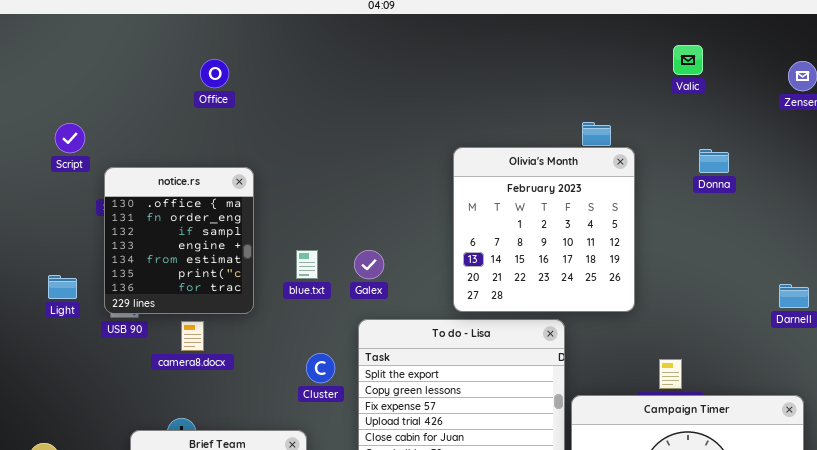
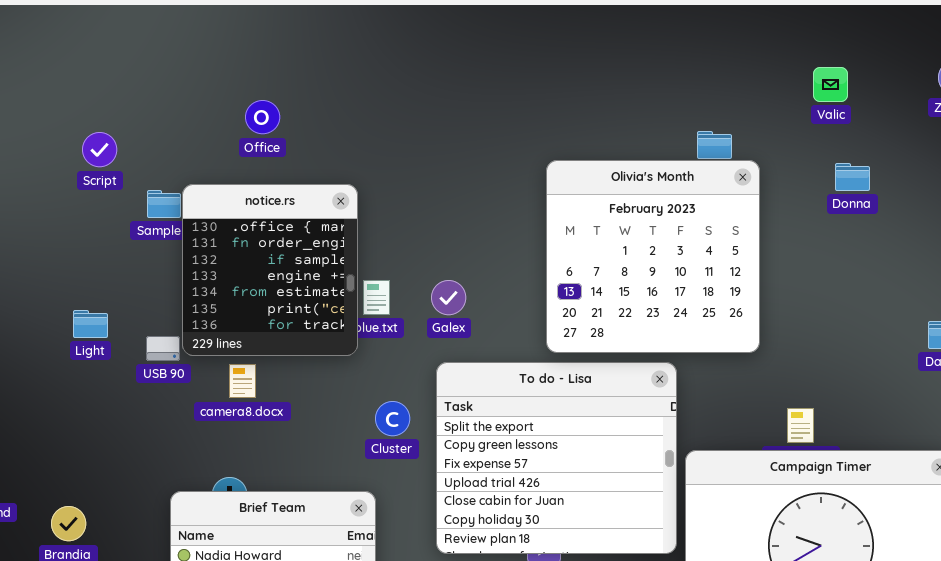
Valic: [673,45,703,75] -> [813,67,848,102], moved
Office: [200,59,229,88] -> [245,100,280,134], moved
notice.rs: [104,167,254,314] -> [182,184,358,356], moved

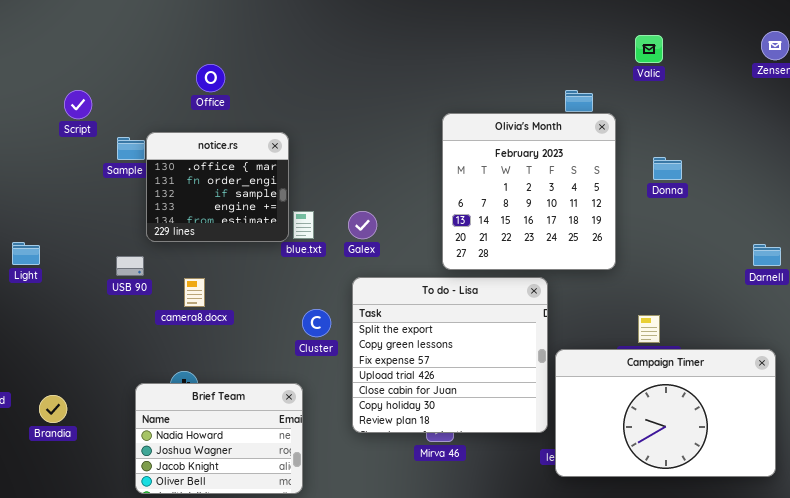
Valic: [813,67,848,102] -> [635,35,663,63], moved
Donna: [835,163,870,191] -> [653,157,682,180], moved
notice.rs: [182,184,358,356] -> [146,132,289,242], resized
Light: [73,310,108,338] -> [12,242,40,265], moved

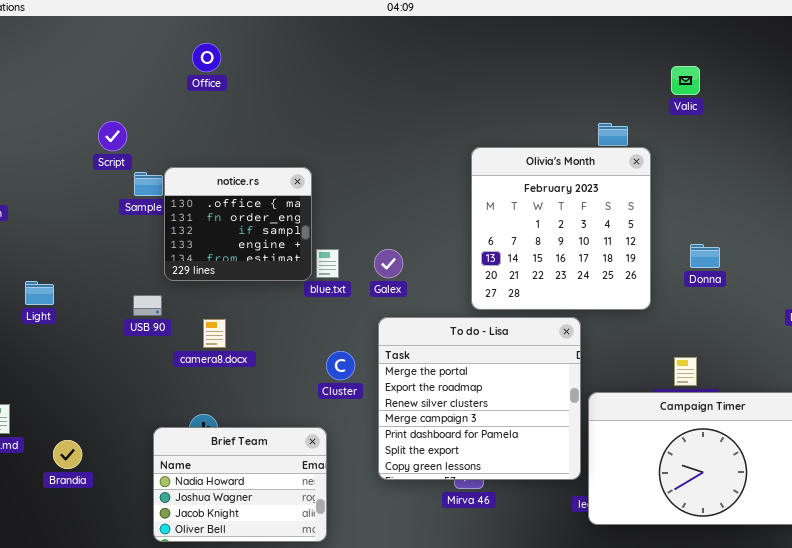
Office: [196,64,225,92] -> [192,43,221,72], moved
Script: [64,90,92,119] -> [98,121,127,151], moved
Donna: [653,157,682,180] -> [690,244,720,268], moved
To do - Lisa: [352,277,548,433] -> [378,317,581,480], scrolled up 5 rows

